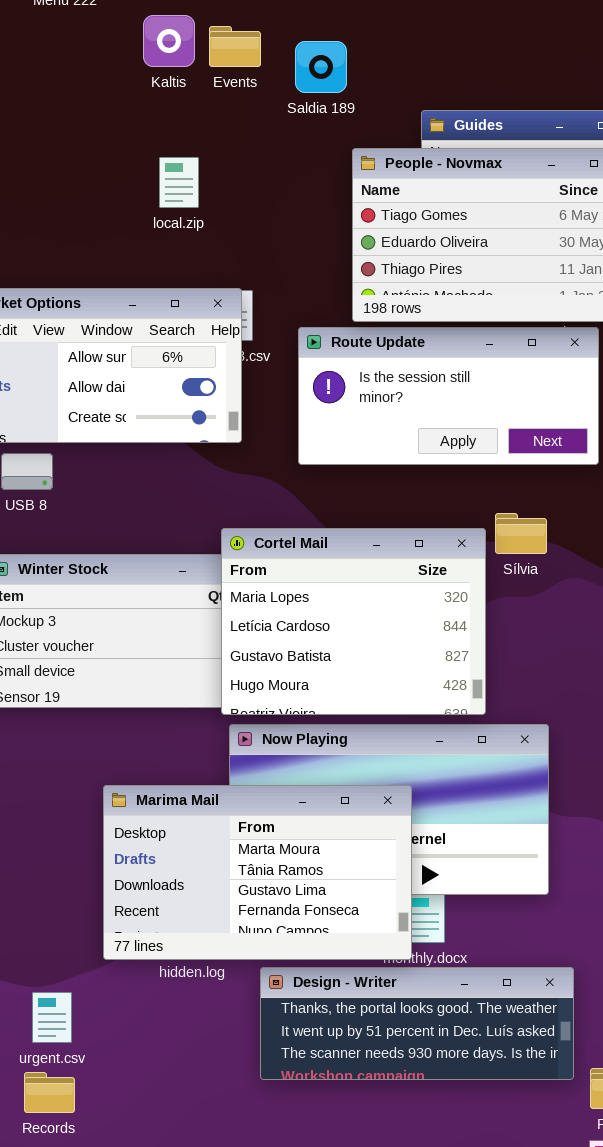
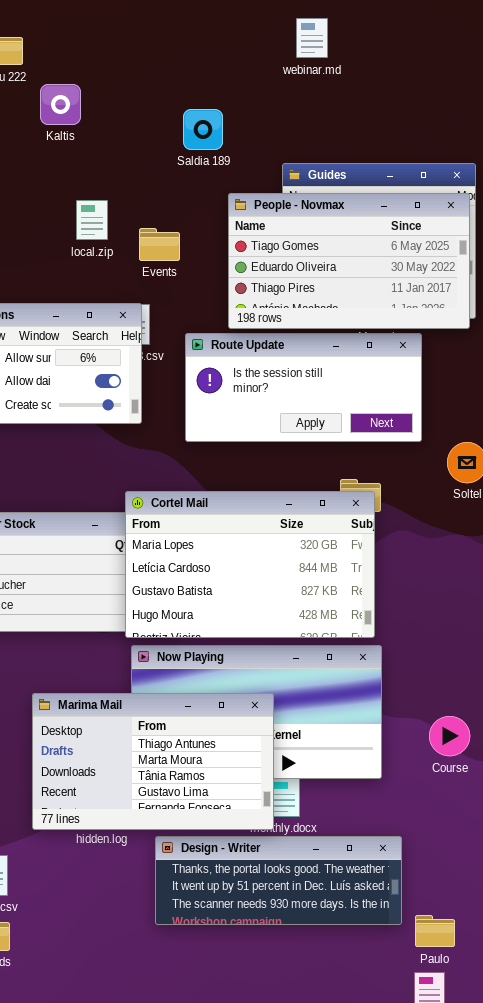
Kaltis: [143,15,195,67] -> [40,84,81,125], moved
Events: [209,26,261,67] -> [139,228,180,261], moved
Cortel Mail: [221,528,486,715] -> [125,491,375,638], resized
Marima Mail: [103,785,412,960] -> [32,693,274,830], scrolled up 1 row

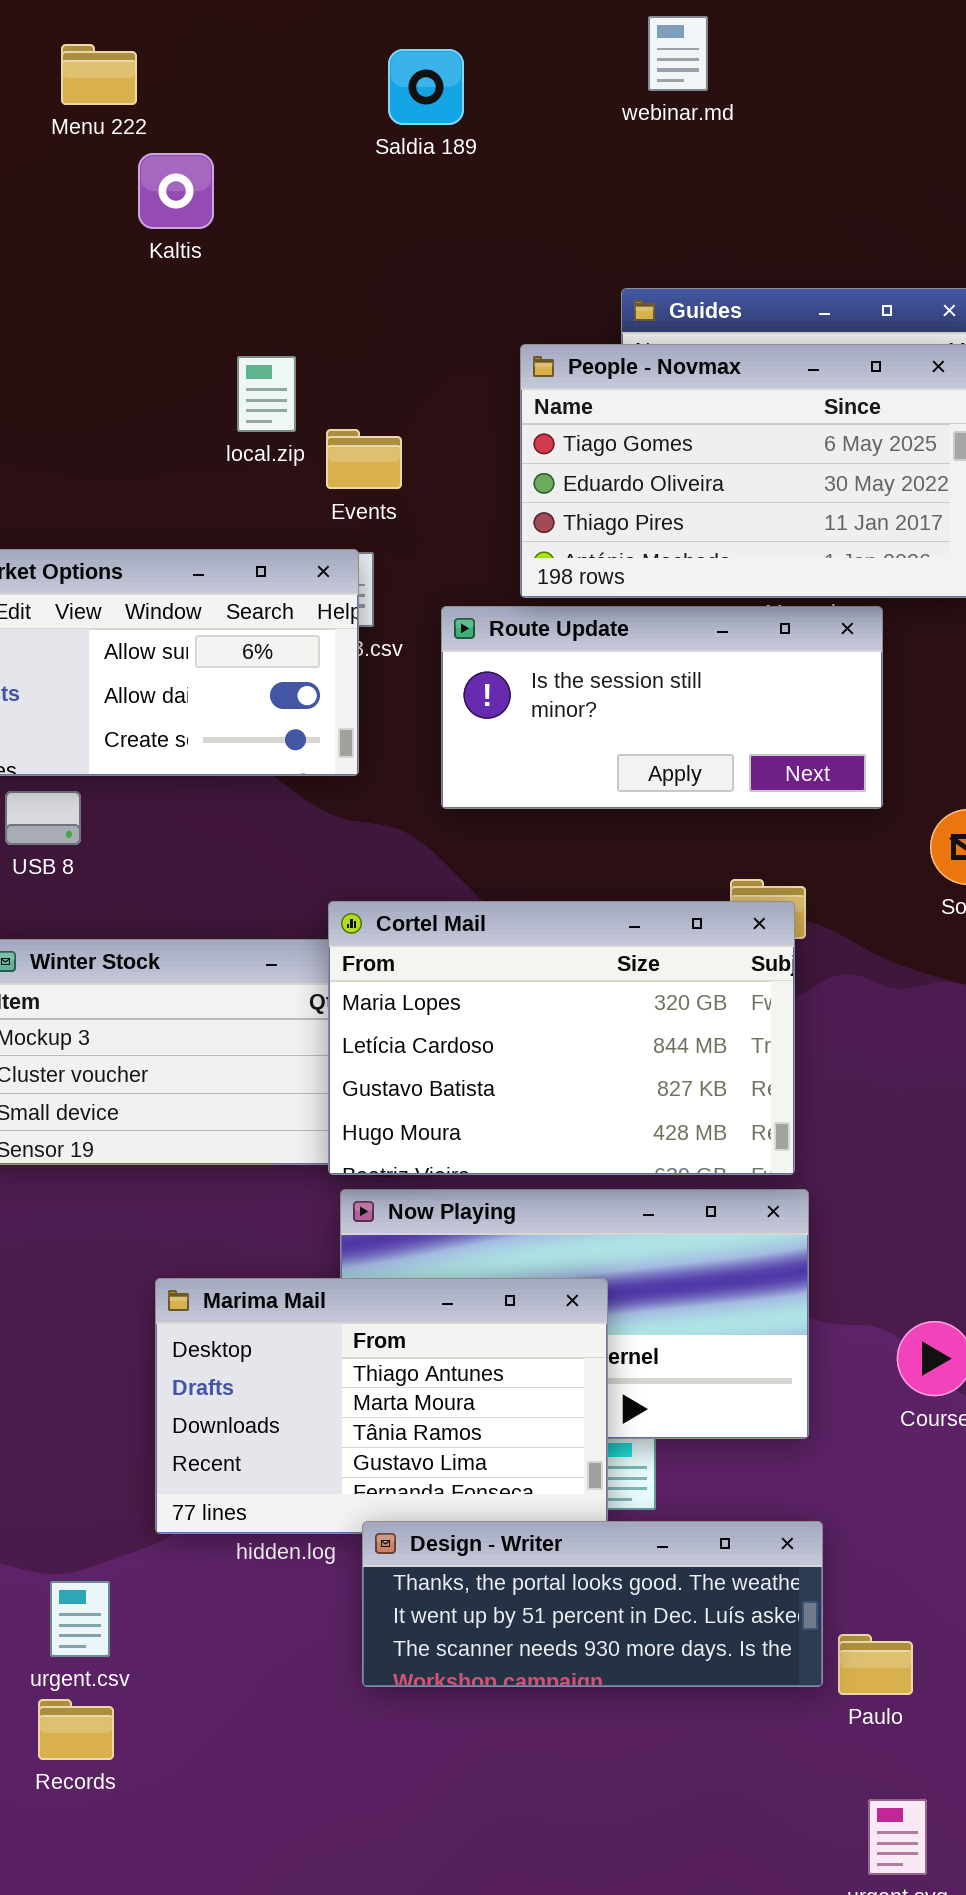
Kaltis: [40,84,81,125] -> [138,153,214,229], moved
Saldia 189: [183,109,223,150] -> [388,49,464,125], moved
Events: [139,228,180,261] -> [326,429,402,489], moved
Design - Writer: [155,836,402,925] -> [362,1521,823,1687], moved
Paulo: [415,915,455,947] -> [838,1634,913,1695], moved

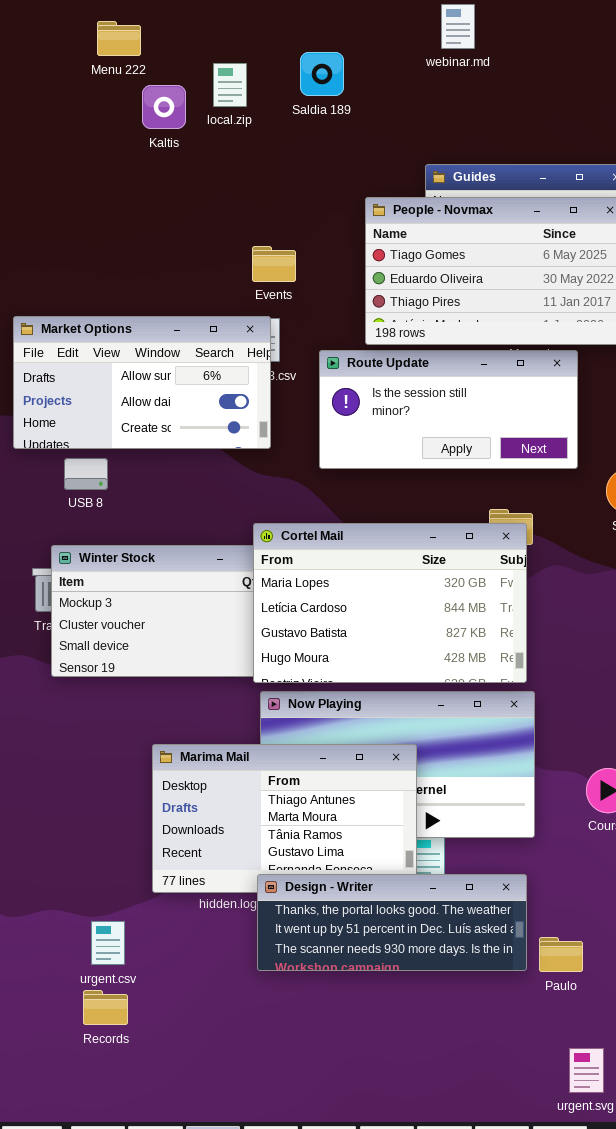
Saldia 189: [388,49,464,125] -> [300,52,344,96], moved
local.zip: [237,356,296,432] -> [213,63,247,107], moved
Design - Writer: [362,1521,823,1687] -> [257,874,527,971], moved
Paulo: [838,1634,913,1695] -> [539,937,583,972], moved

